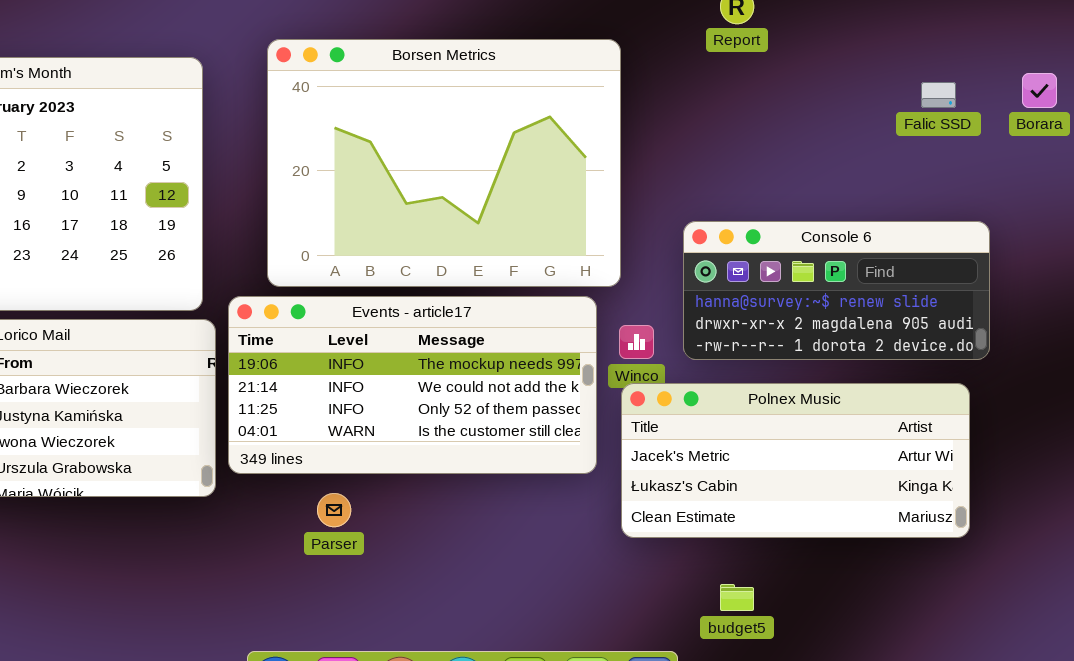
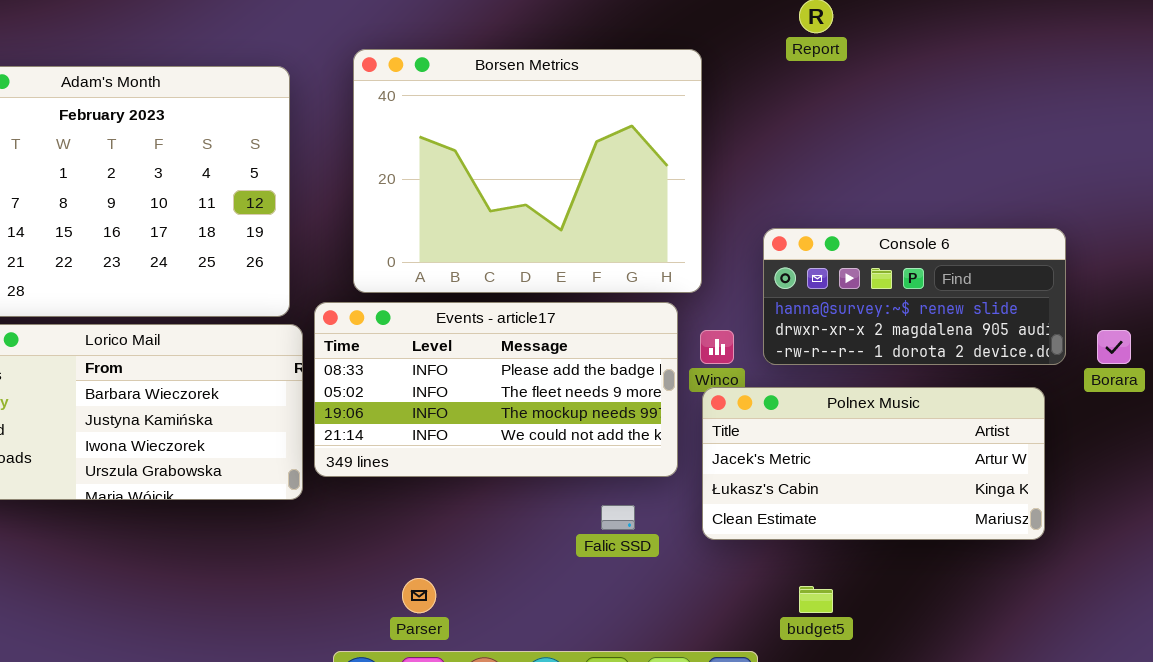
Borara: [1022,73,1057,108] -> [1097,330,1131,364], moved
Falic SSD: [921,82,956,108] -> [601,505,635,530], moved
Events - article17: [228,296,597,474] -> [314,302,678,477], scrolled up 2 rows
Parser: [317,493,351,527] -> [402,578,436,613], moved

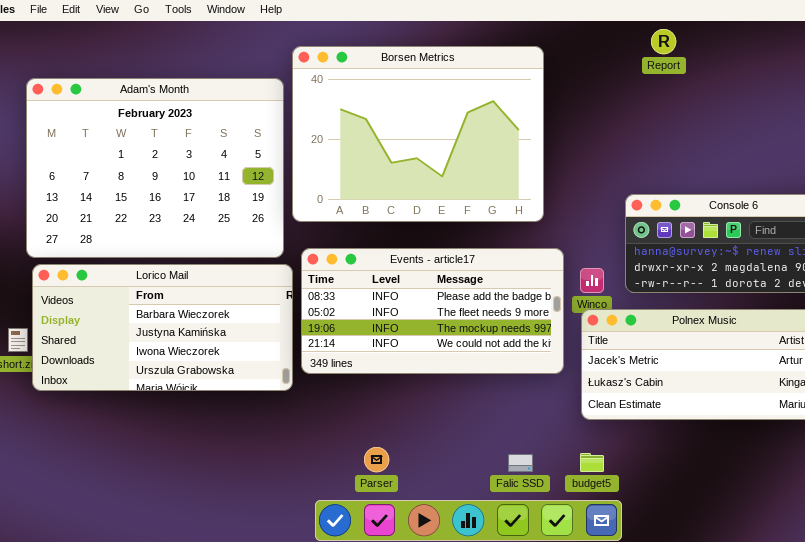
Borsen Metrics: [353,49,702,293] -> [292,46,544,222], moved
Falic SSD: [601,505,635,530] -> [508,454,533,472], moved
budget5: [799,586,833,613] -> [580,453,604,472], moved

